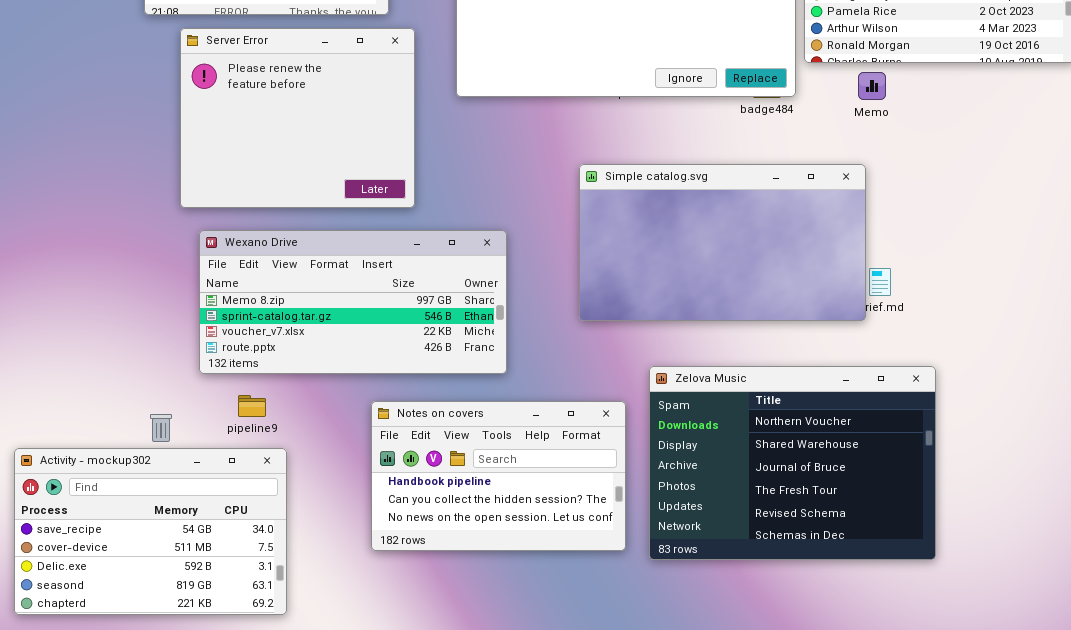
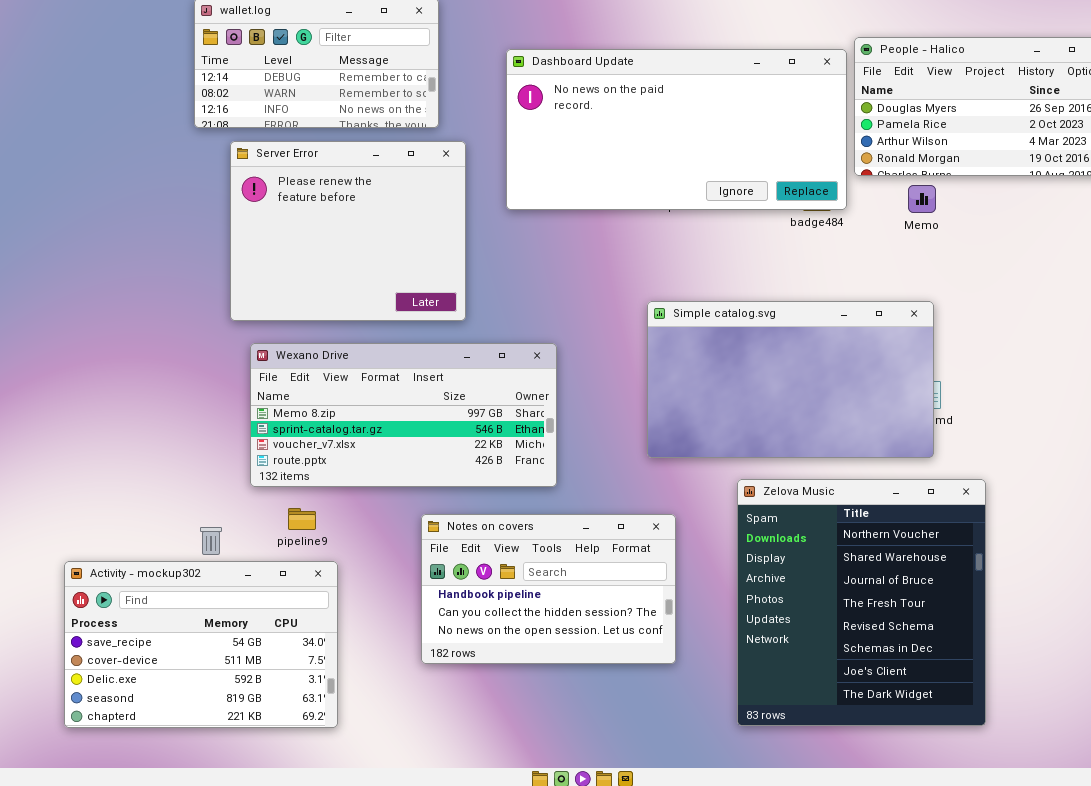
Simple catalog.svg: [579,164,866,321] -> [647,301,934,458], moved
Zelova Music: [649,366,936,560] -> [737,479,986,726], resized

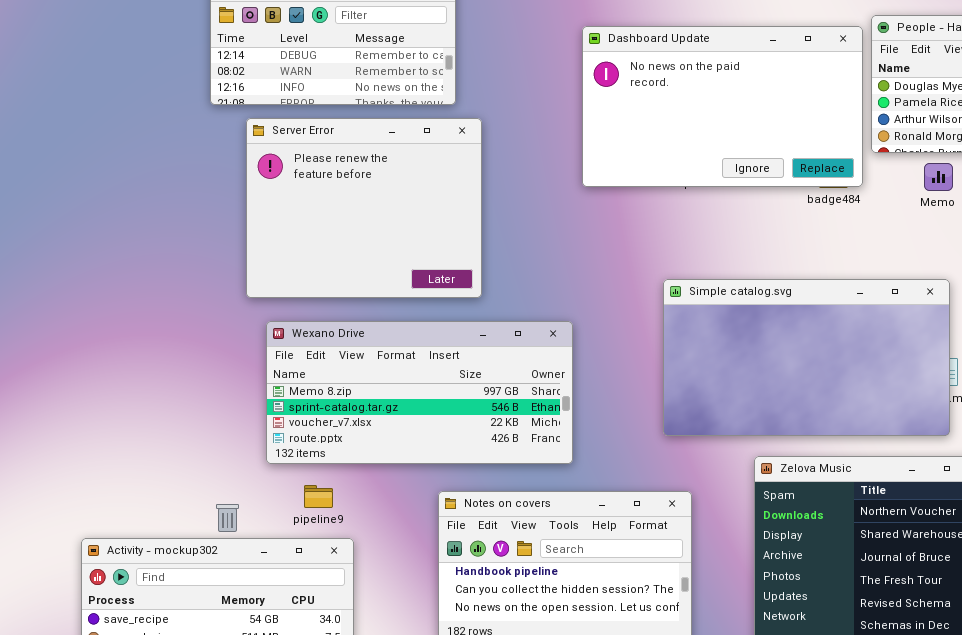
Dashboard Update: [506,49,847,210] -> [582,26,863,187], resized

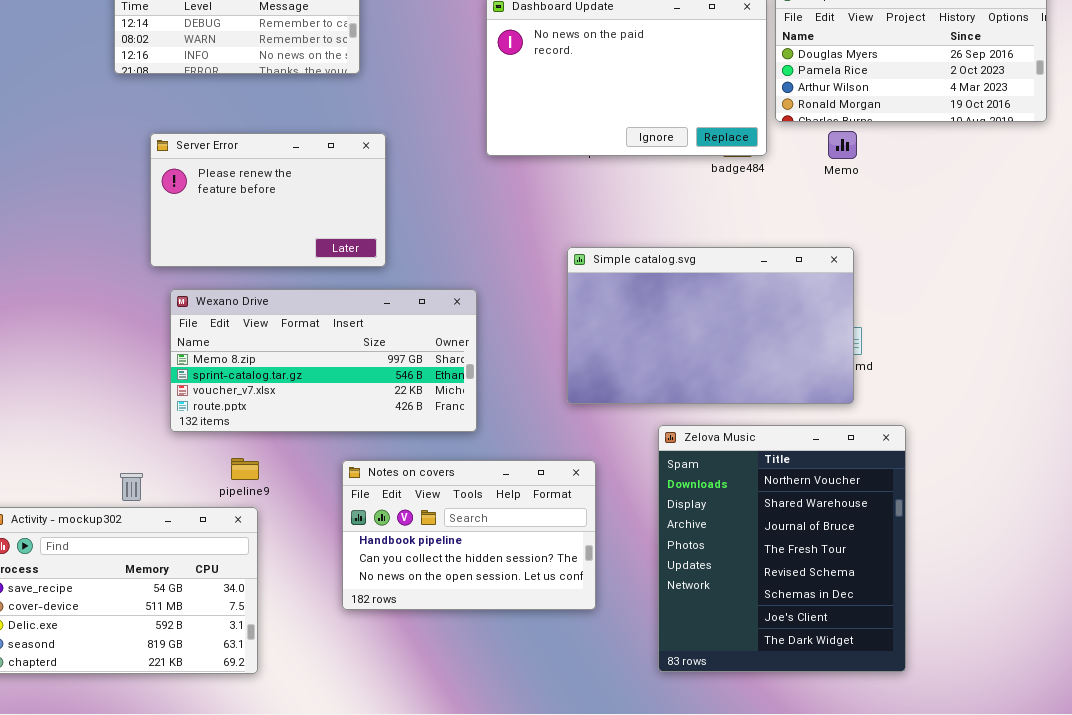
Server Error: [246,118,482,298] -> [150,133,386,267], resized
pipeline9: [304,485,333,508] -> [231,458,259,480], moved

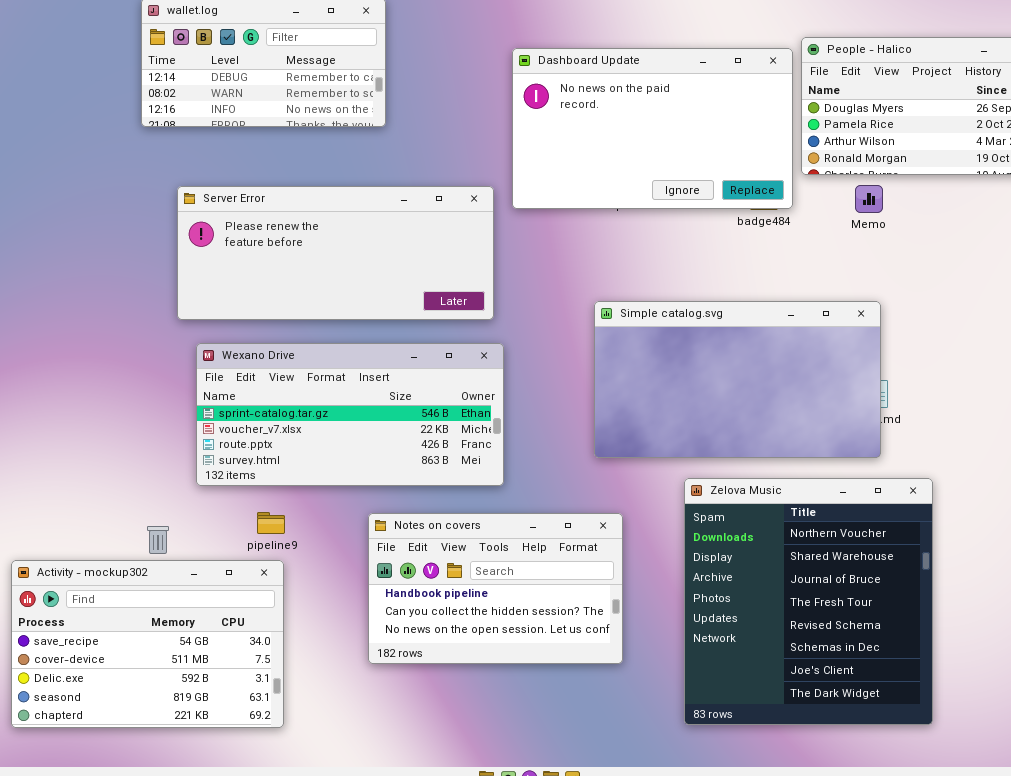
Server Error: [150,133,386,267] -> [177,186,494,320], resized
Wexano Drive: [170,289,477,432] -> [196,343,504,486], scrolled down 1 row

